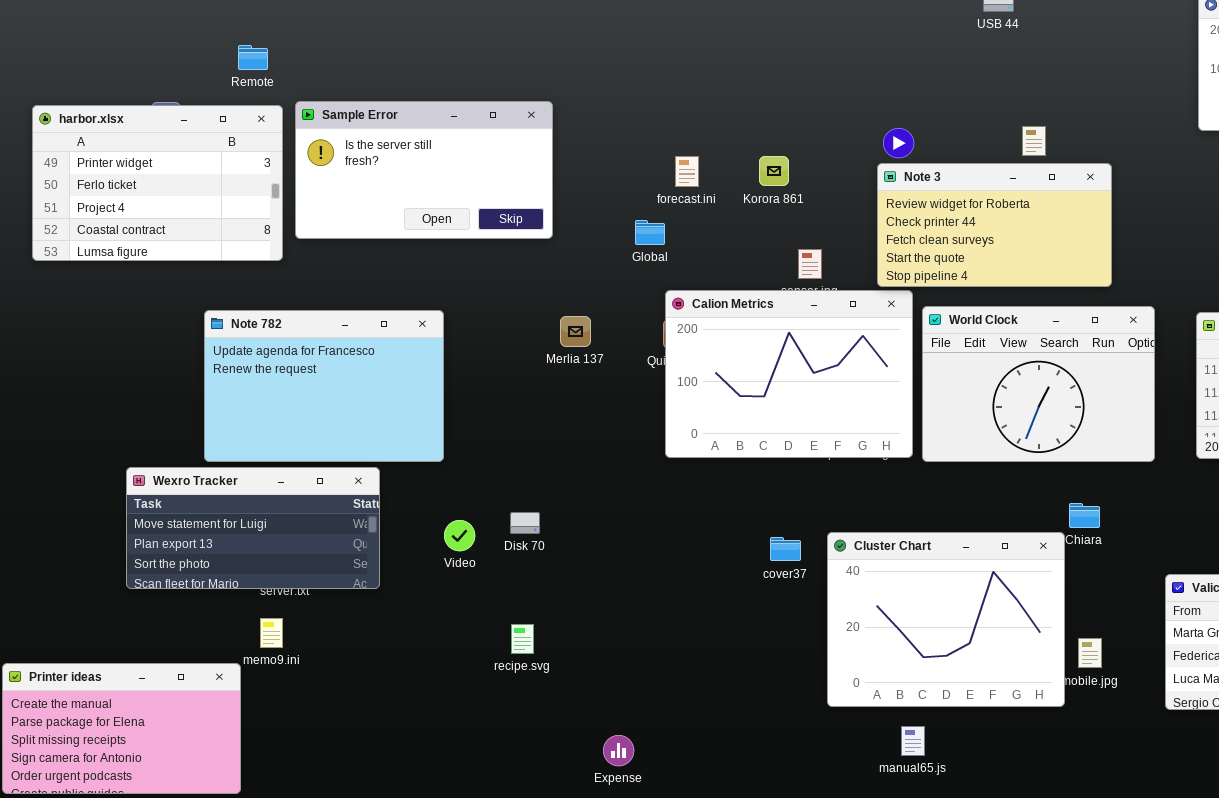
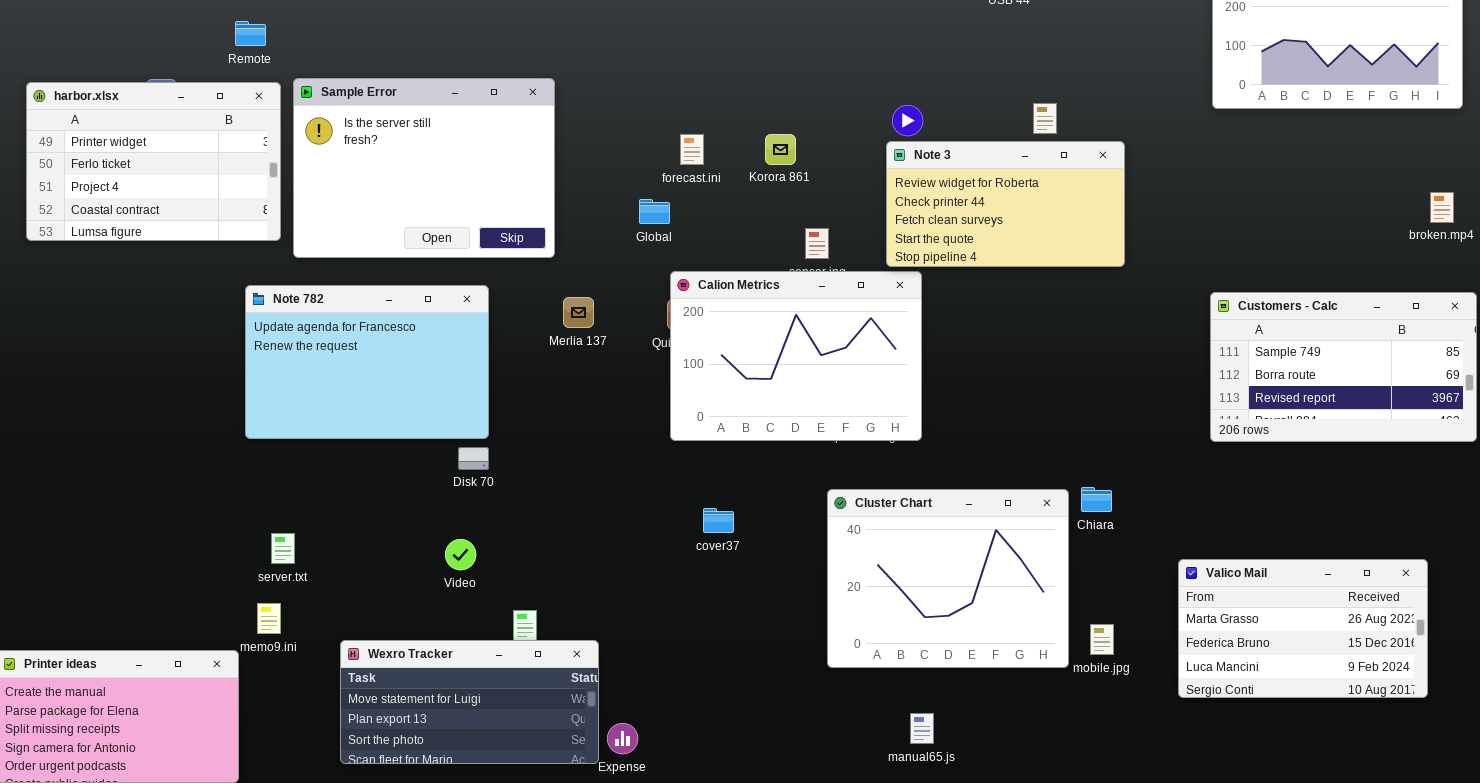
Sample Error: [295,101,553,239] -> [293,78,555,258], resized
World Clock: [922,306,1155,462] -> none, closed
Note 782: [204,310,444,462] -> [245,285,489,439], moved
Wexro Tracker: [126,467,380,589] -> [340,640,599,764], moved
Disk 70: [510,512,540,534] -> [458,447,489,470], moved
Video: [444,520,475,551] -> [445,539,476,570], moved
Cluster Chart: [827,532,1065,707] -> [827,489,1069,668], moved
cover37: [770,537,801,561] -> [703,508,734,533], moved

